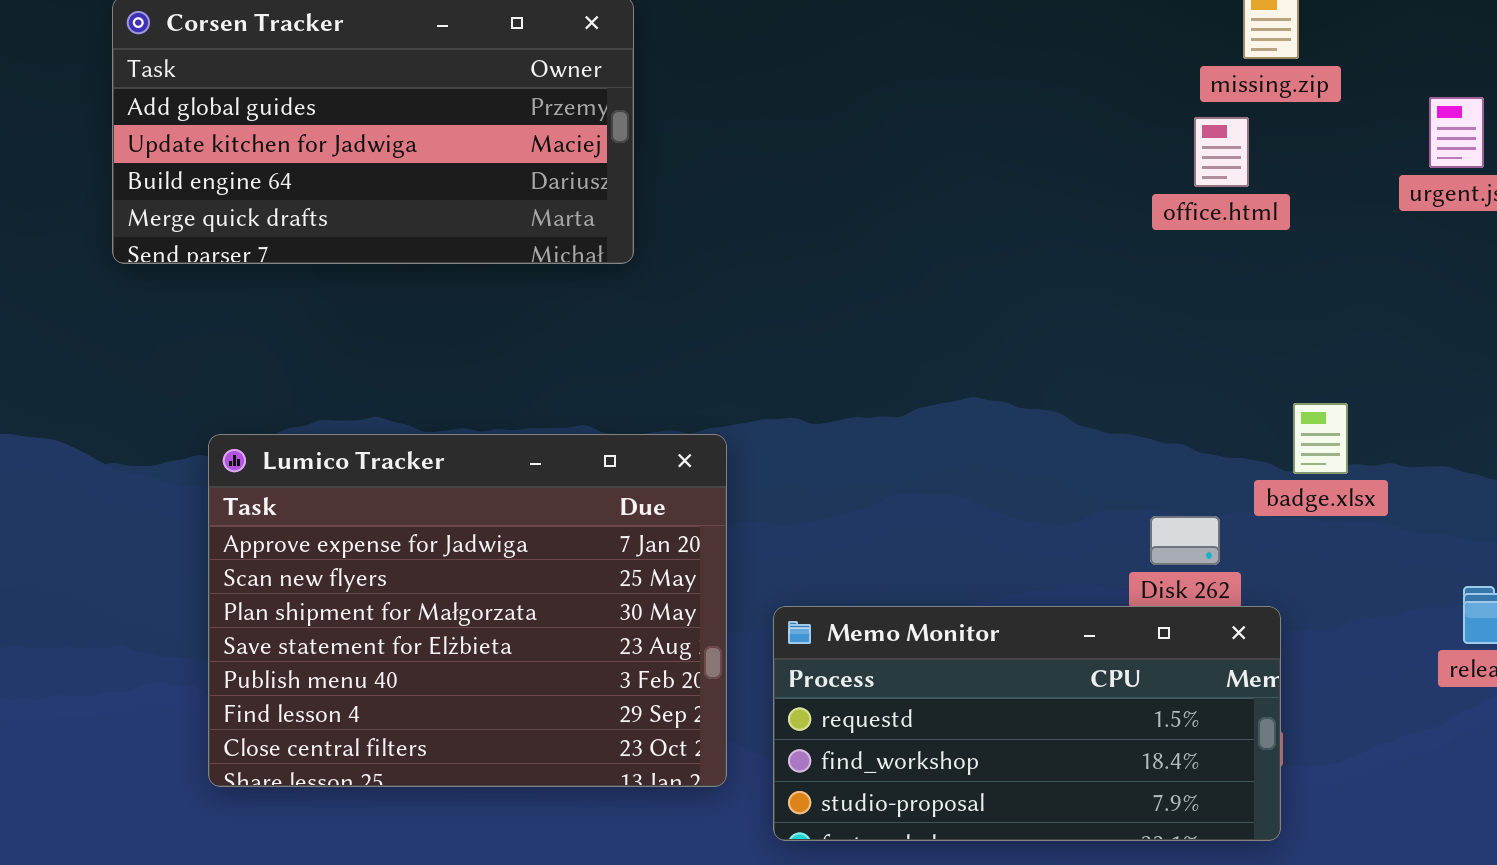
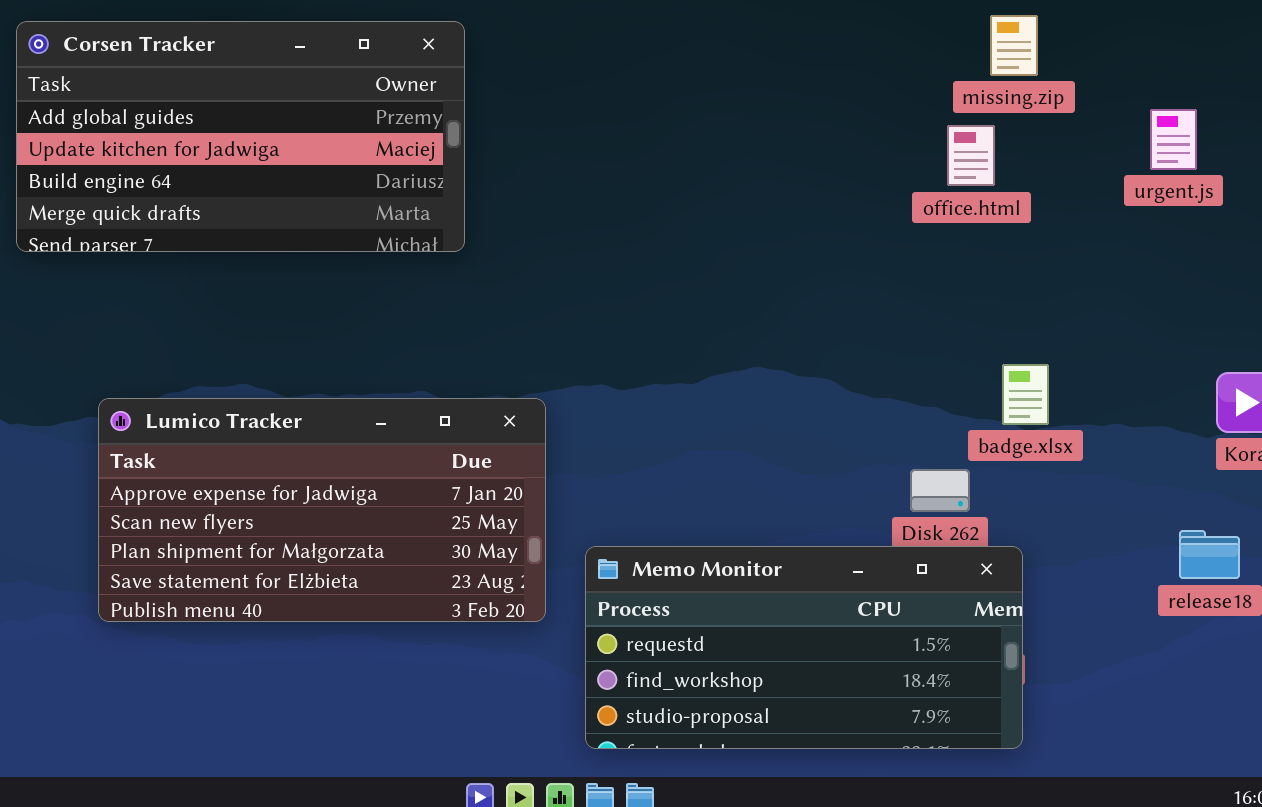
badge.xlsx: [1293,403,1348,474] -> [1002,364,1049,425], moved
Lumico Tracker: [208,434,727,787] -> [98,398,546,622], resized

